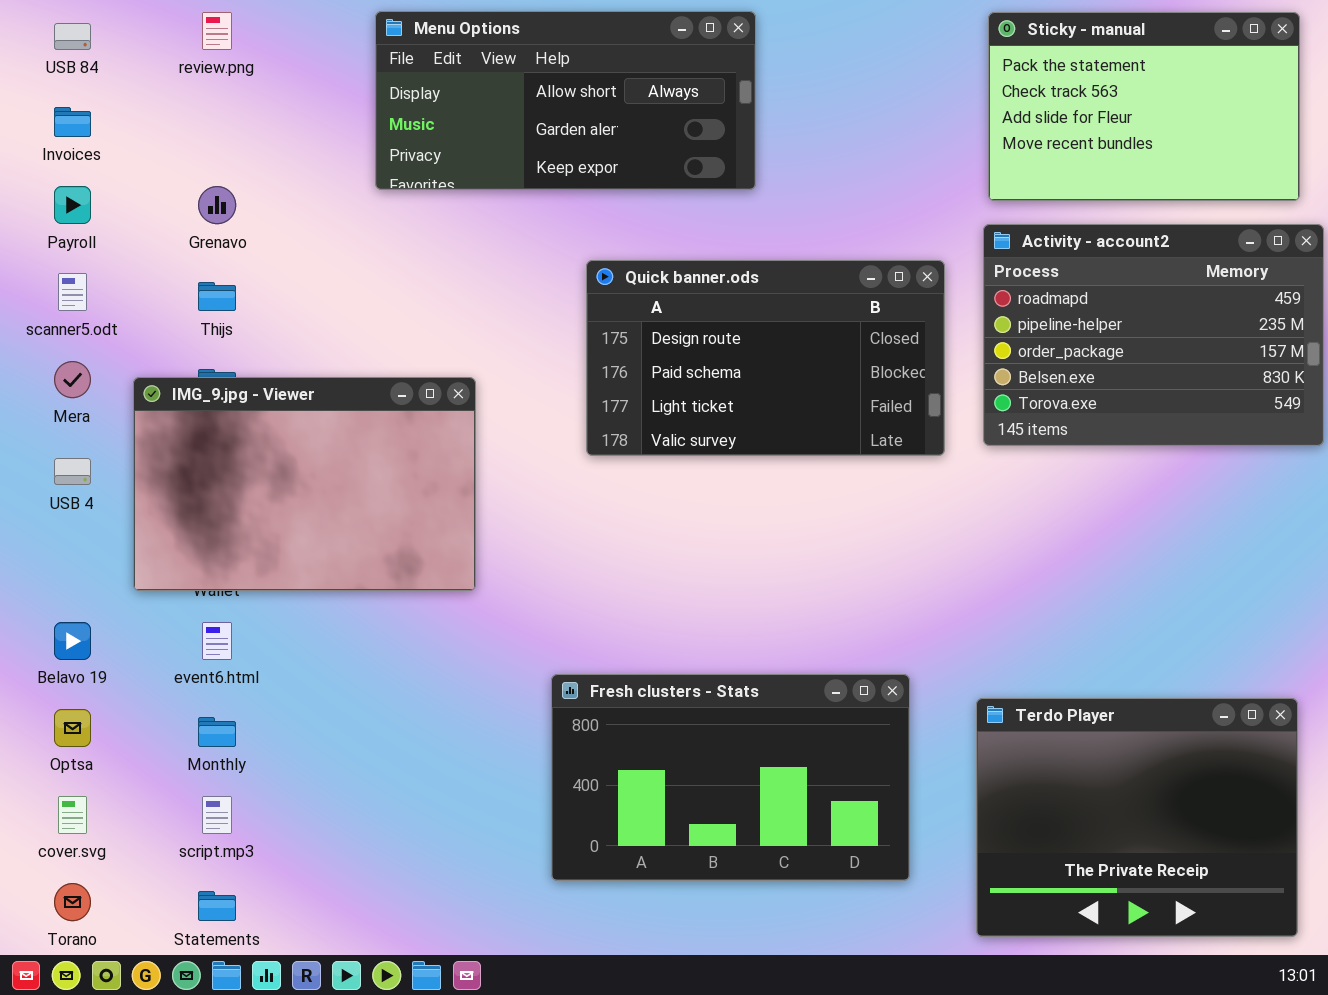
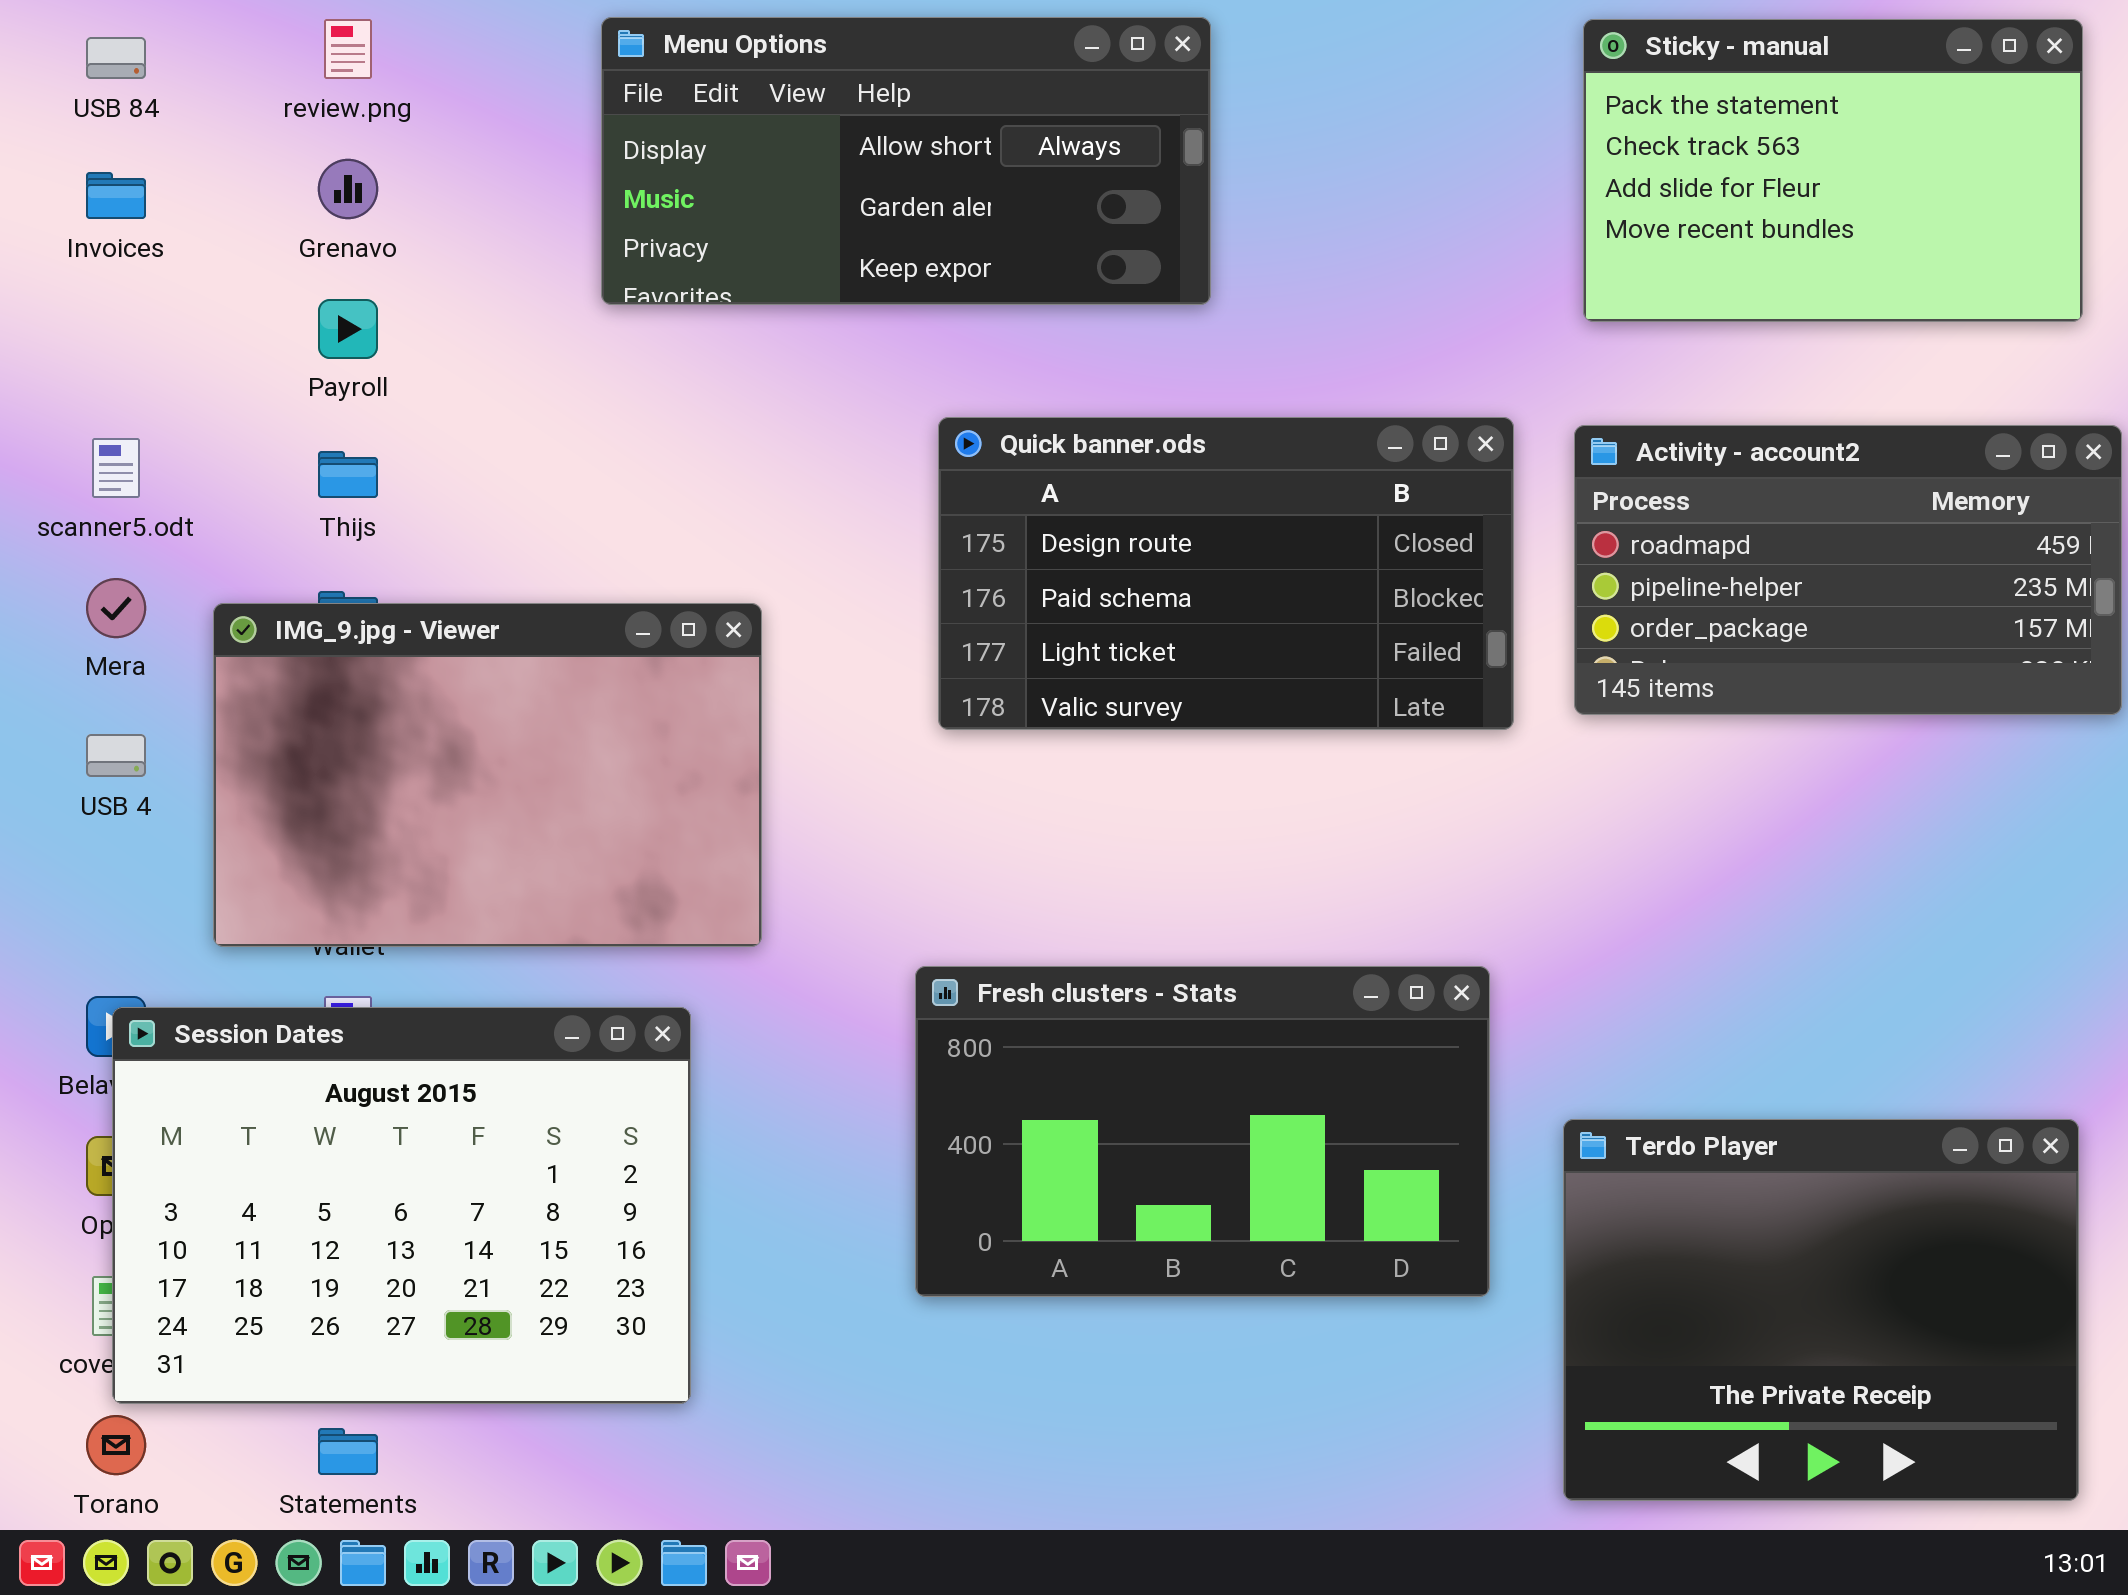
Payroll: [54,186,91,224] -> [318,299,378,359], moved
Grenavo: [198,186,236,224] -> [318,159,378,219], moved
Activity - account2: [983,224,1324,446] -> [1574,425,2122,715], resized
Session Dates: none -> [112,1007,691,1404], opened
Fresh clusters - Stats: [551,674,910,881] -> [915,966,1490,1297], moved

